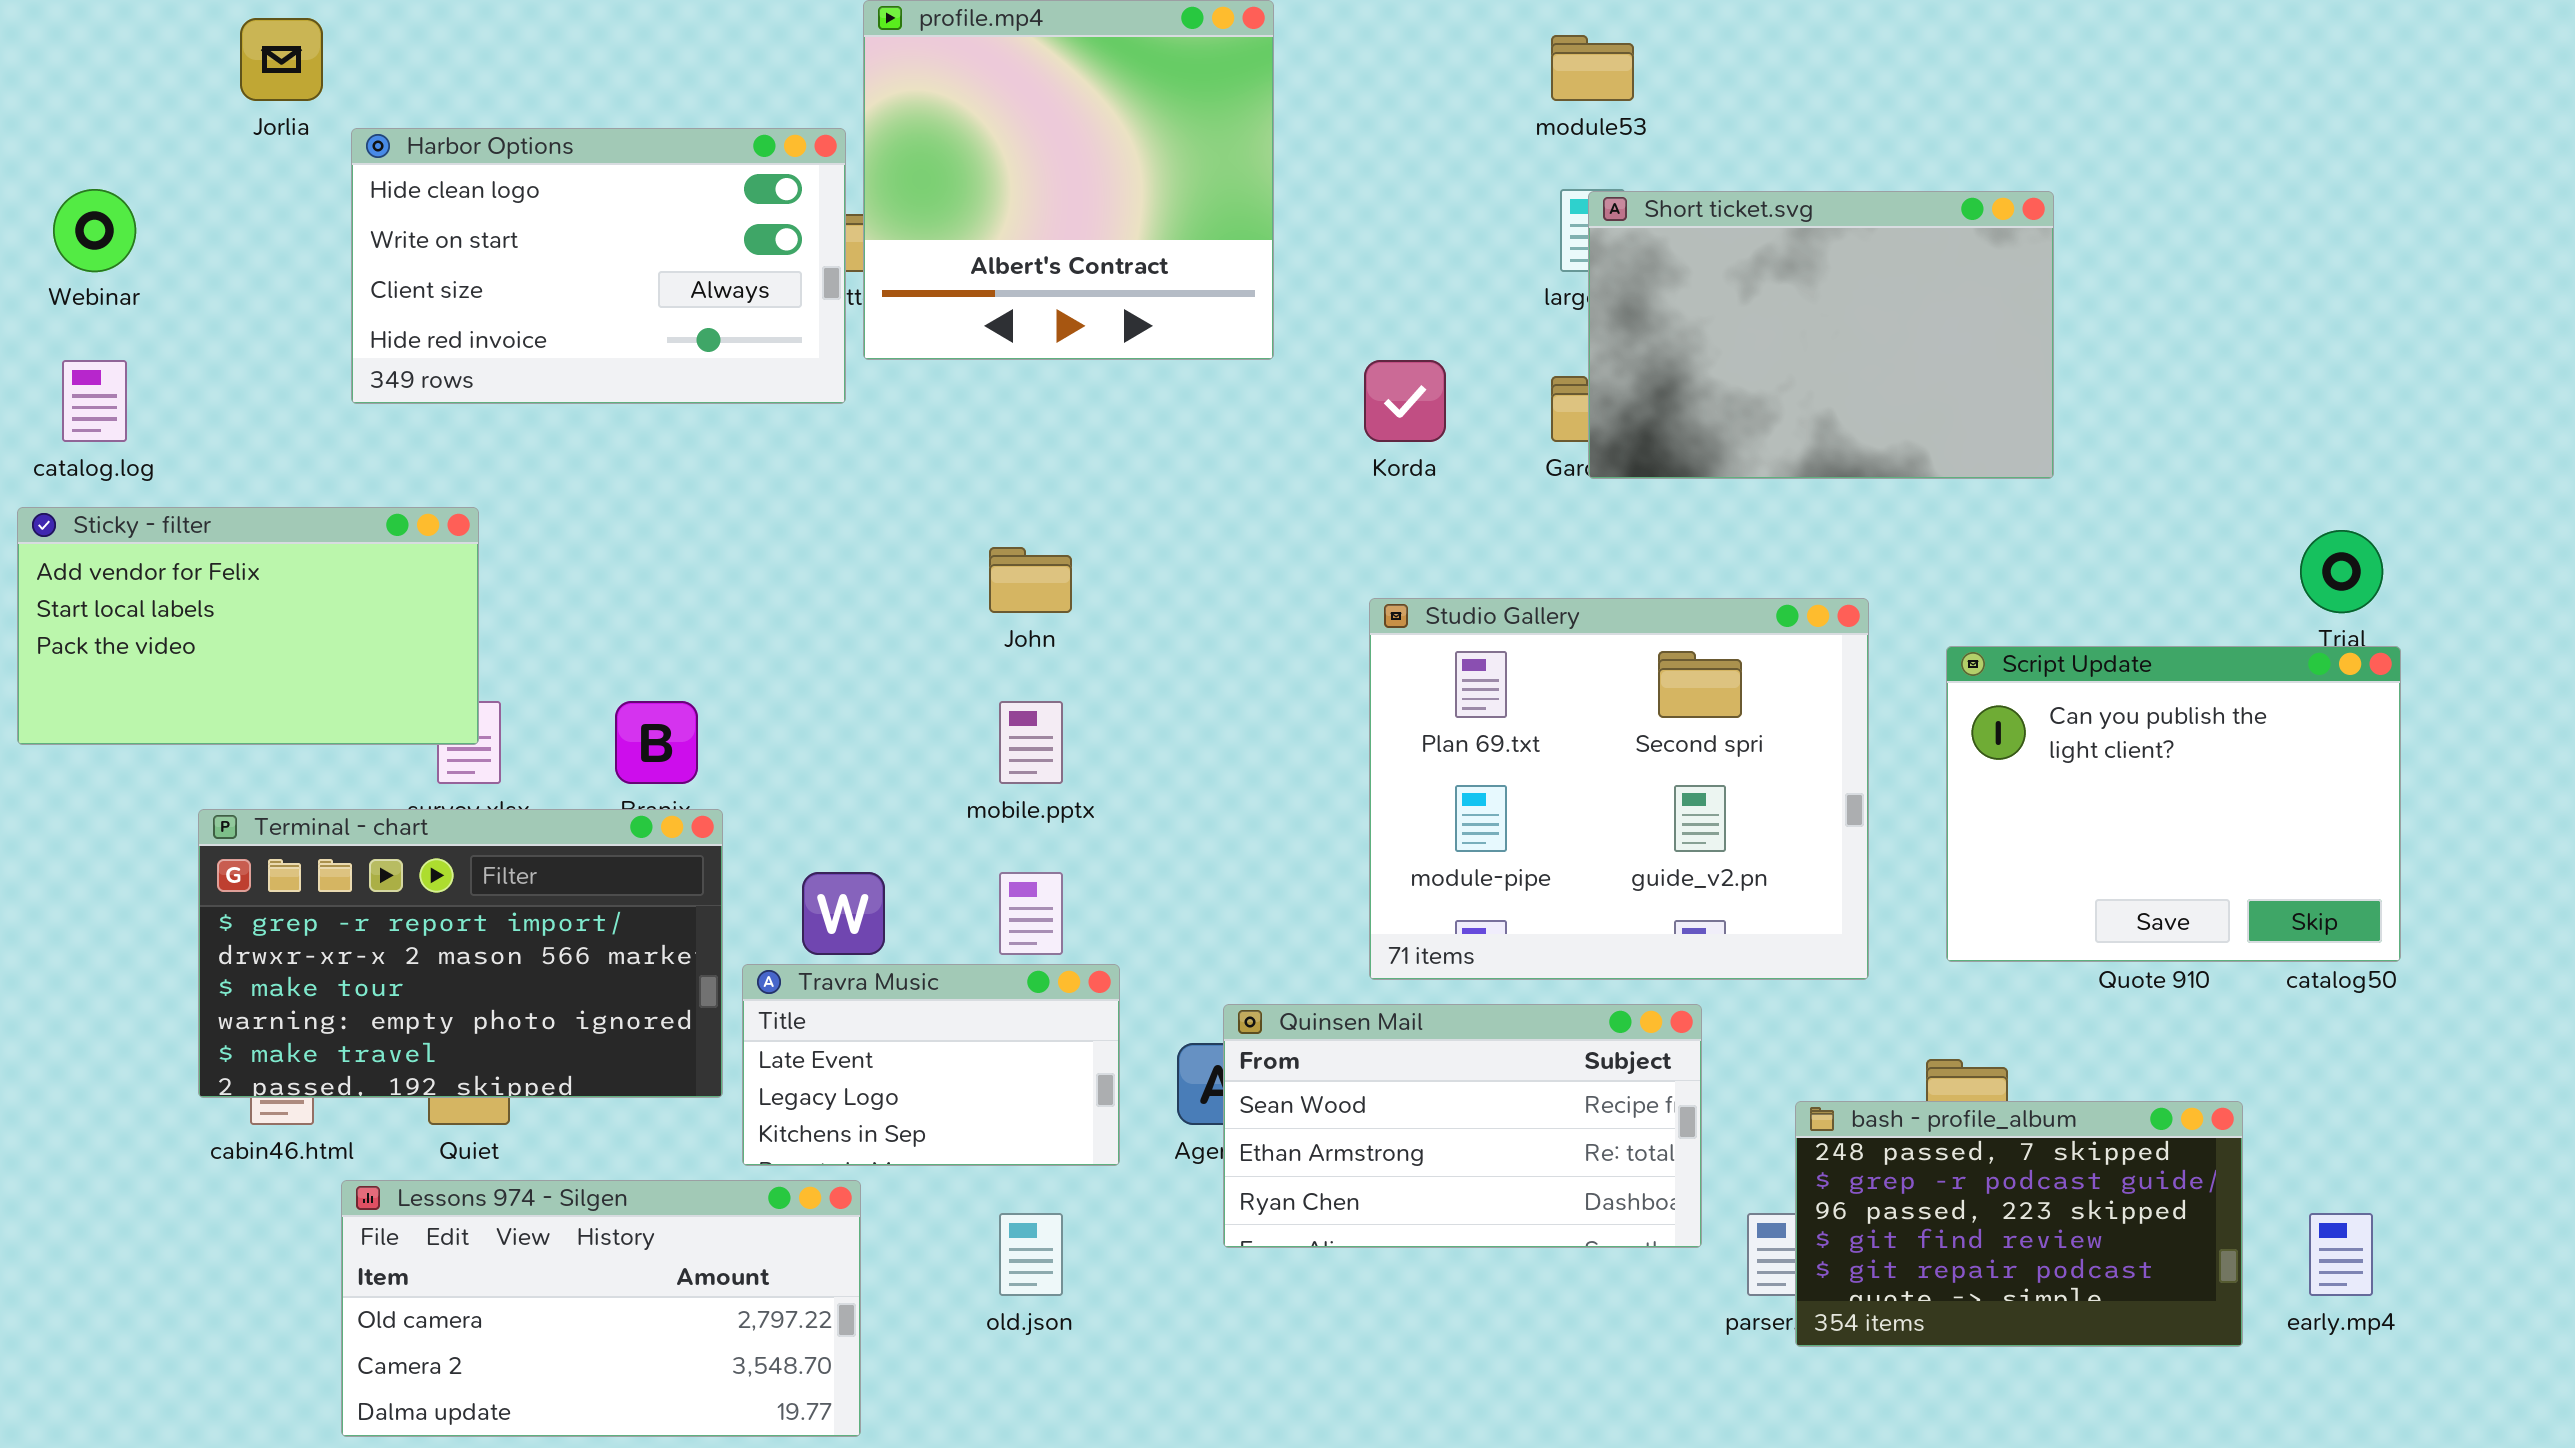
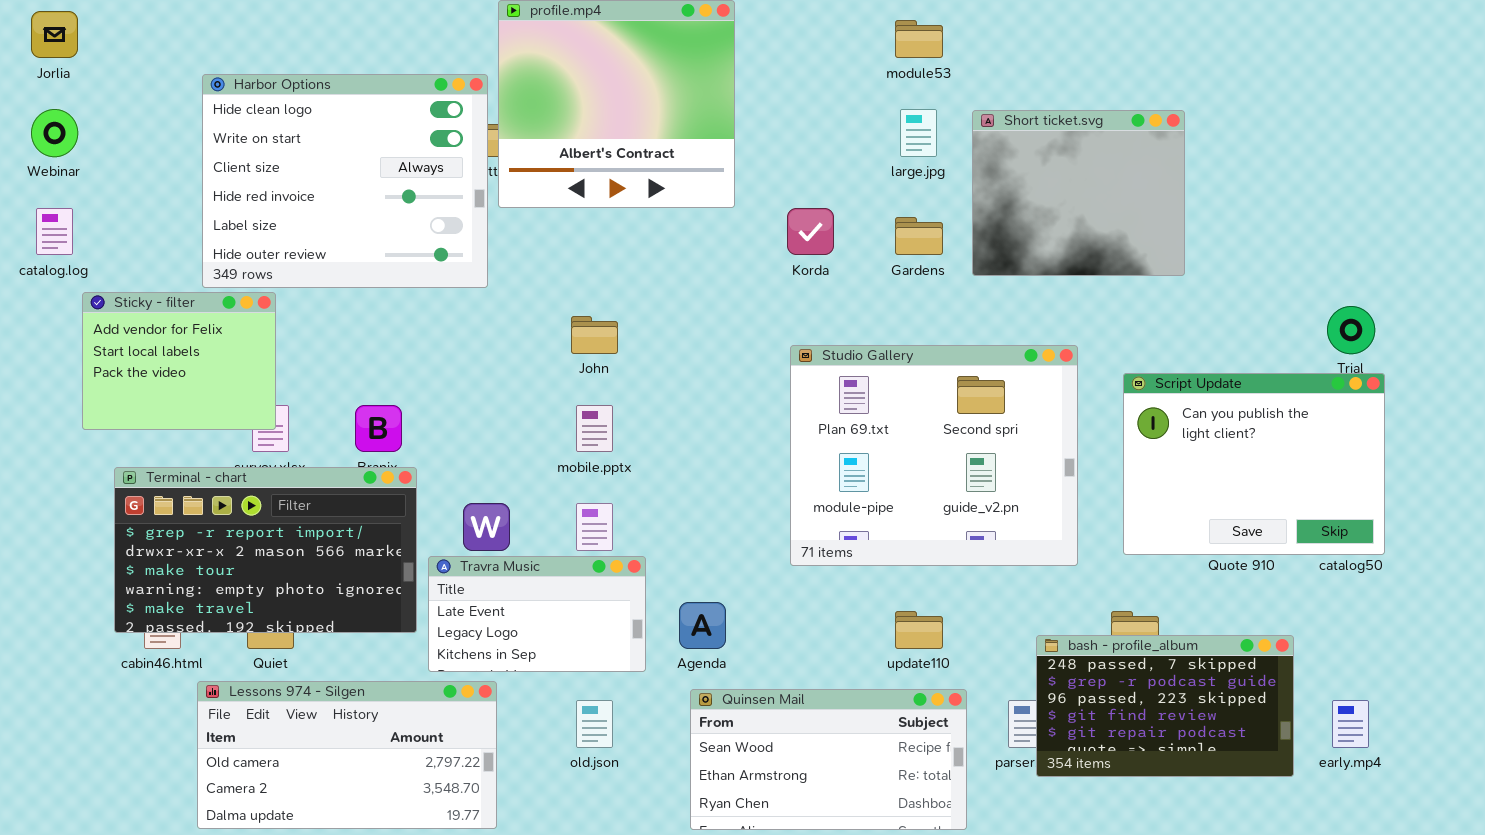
Jorlia: [240,18,323,101] -> [31,11,78,58], moved
Harbor Options: [351,128,846,404] -> [202,74,488,288], resized
Short ticket.svg: [1588,191,2054,479] -> [972,110,1185,276], resized
Sticky - filter: [17,507,479,745] -> [82,292,276,430], resized
Quinsen Mail: [1223,1004,1702,1248] -> [690,689,967,830], moved

